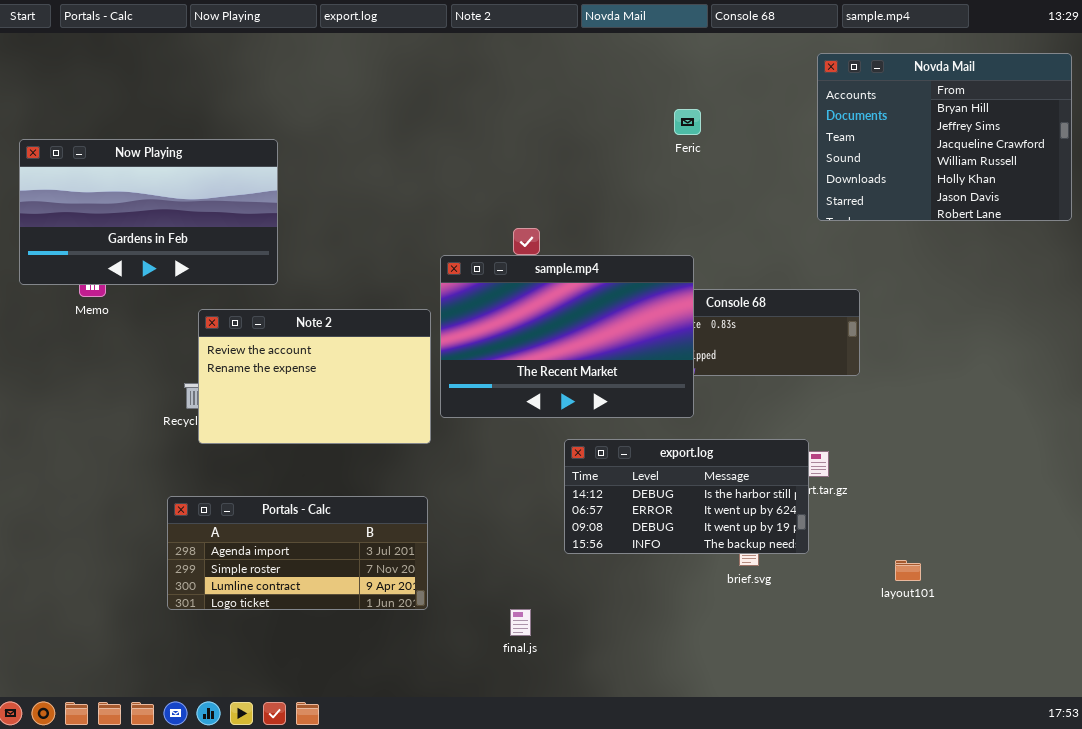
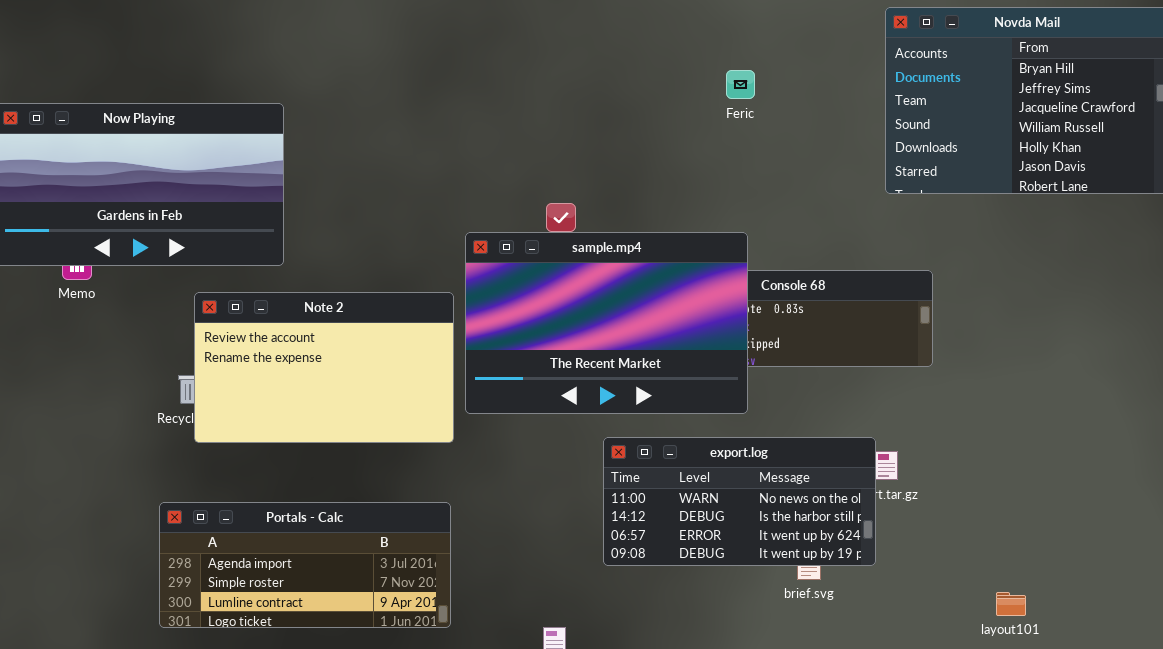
export.log: [564,439,809,554] -> [603,437,876,566], scrolled up 1 row
layout101: [895,560,921,581] -> [996,592,1026,616], moved

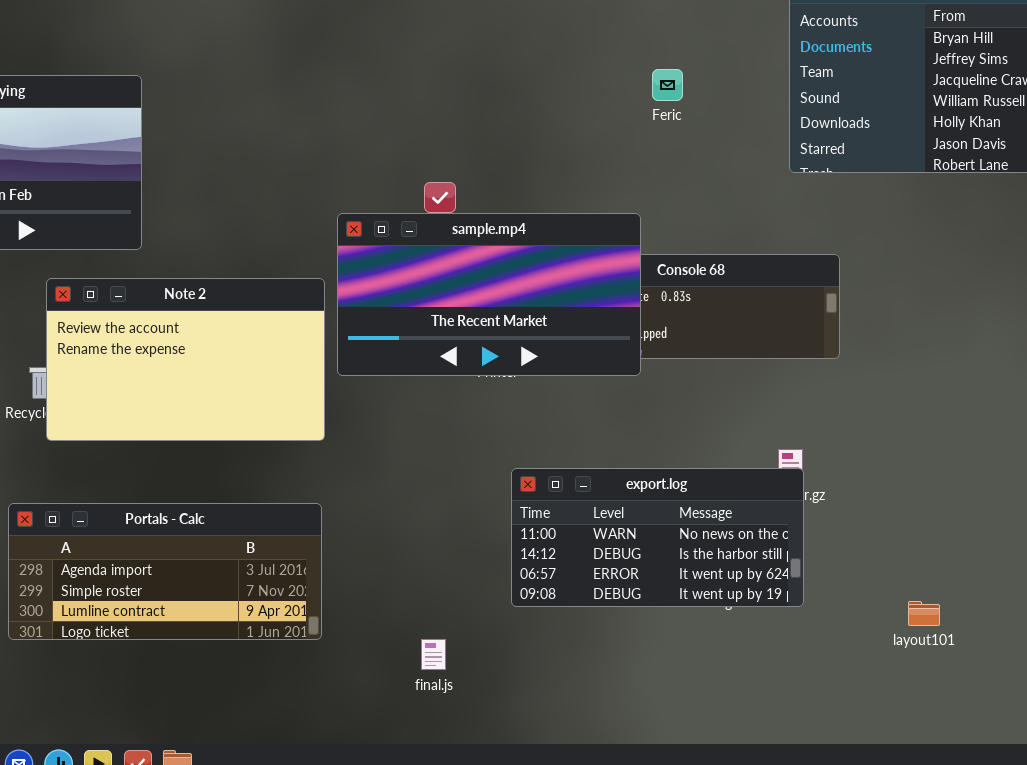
Feric: [726,70,755,99] -> [652,69,683,101], moved
sample.mp4: [465,232,748,414] -> [337,213,641,376], resized
export.log: [603,437,876,566] -> [511,468,804,607], moved

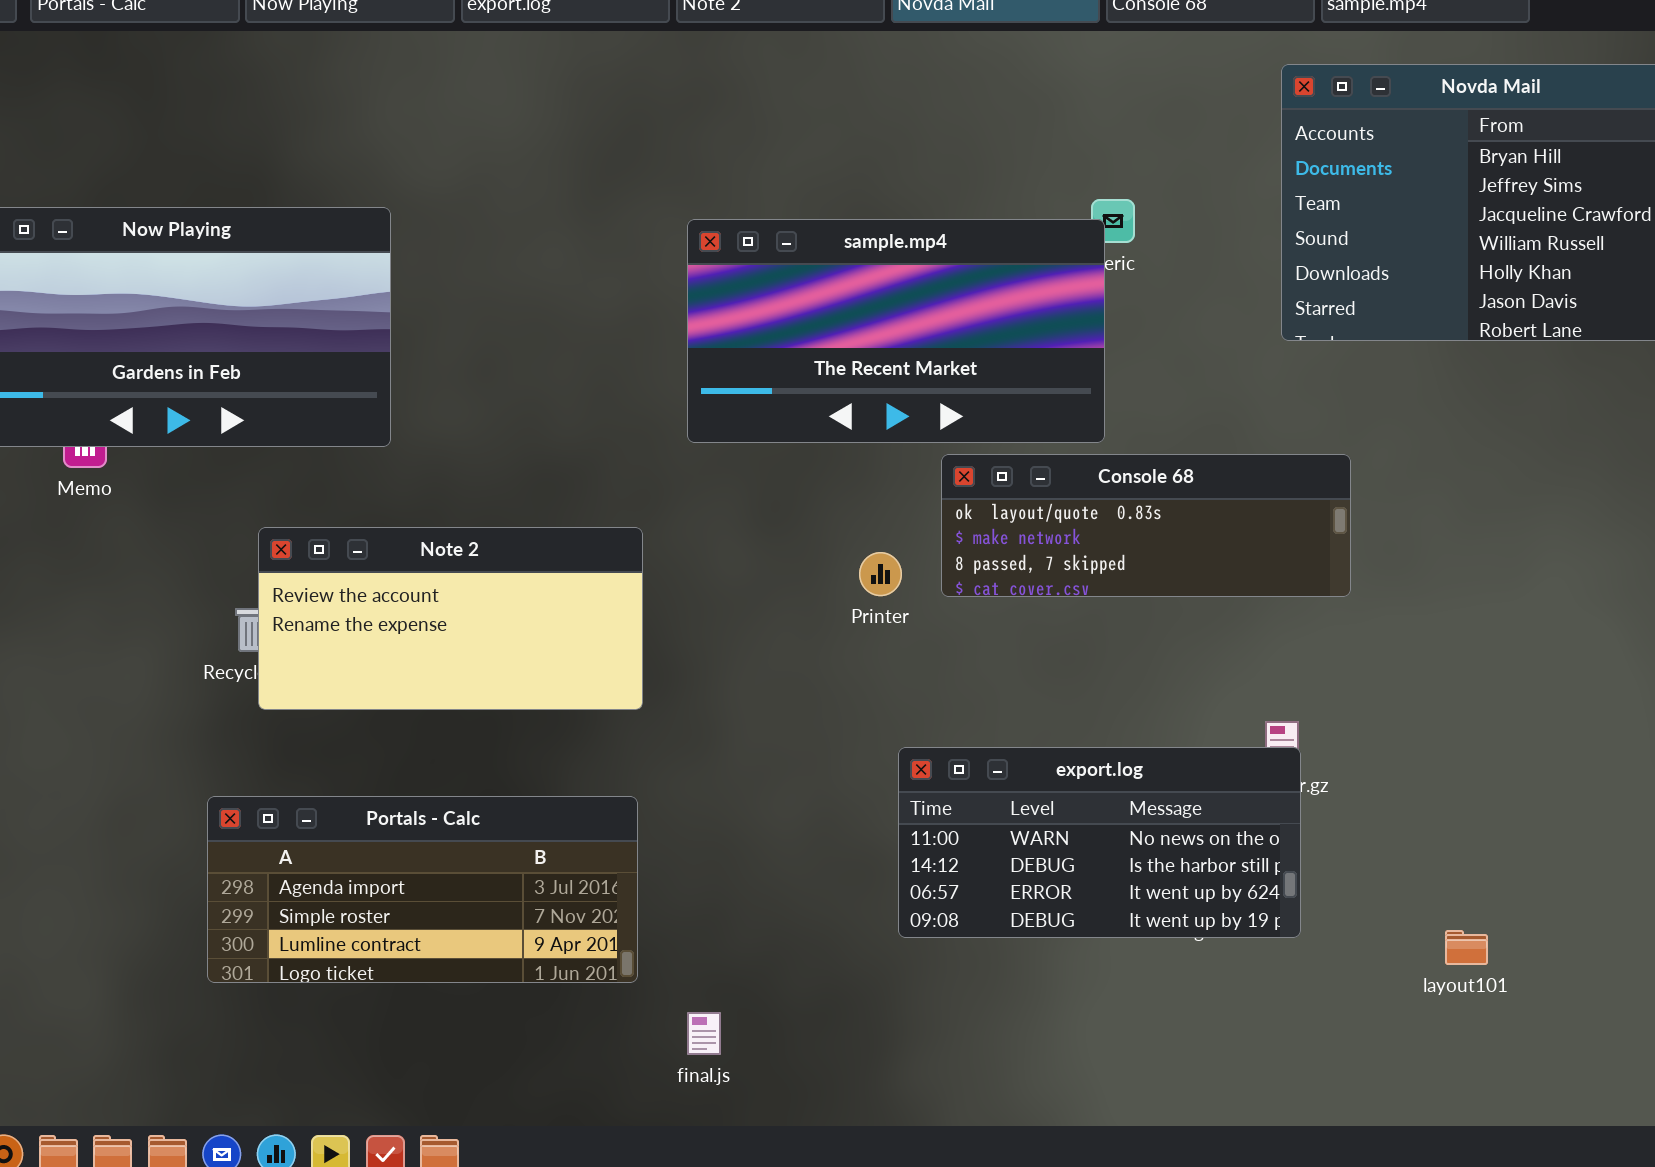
sample.mp4: [337,213,641,376] -> [687,219,1105,443], moved
Note 2: [46,278,325,441] -> [258,527,643,710], resized
final.js: [421,639,446,670] -> [687,1012,721,1055], moved

